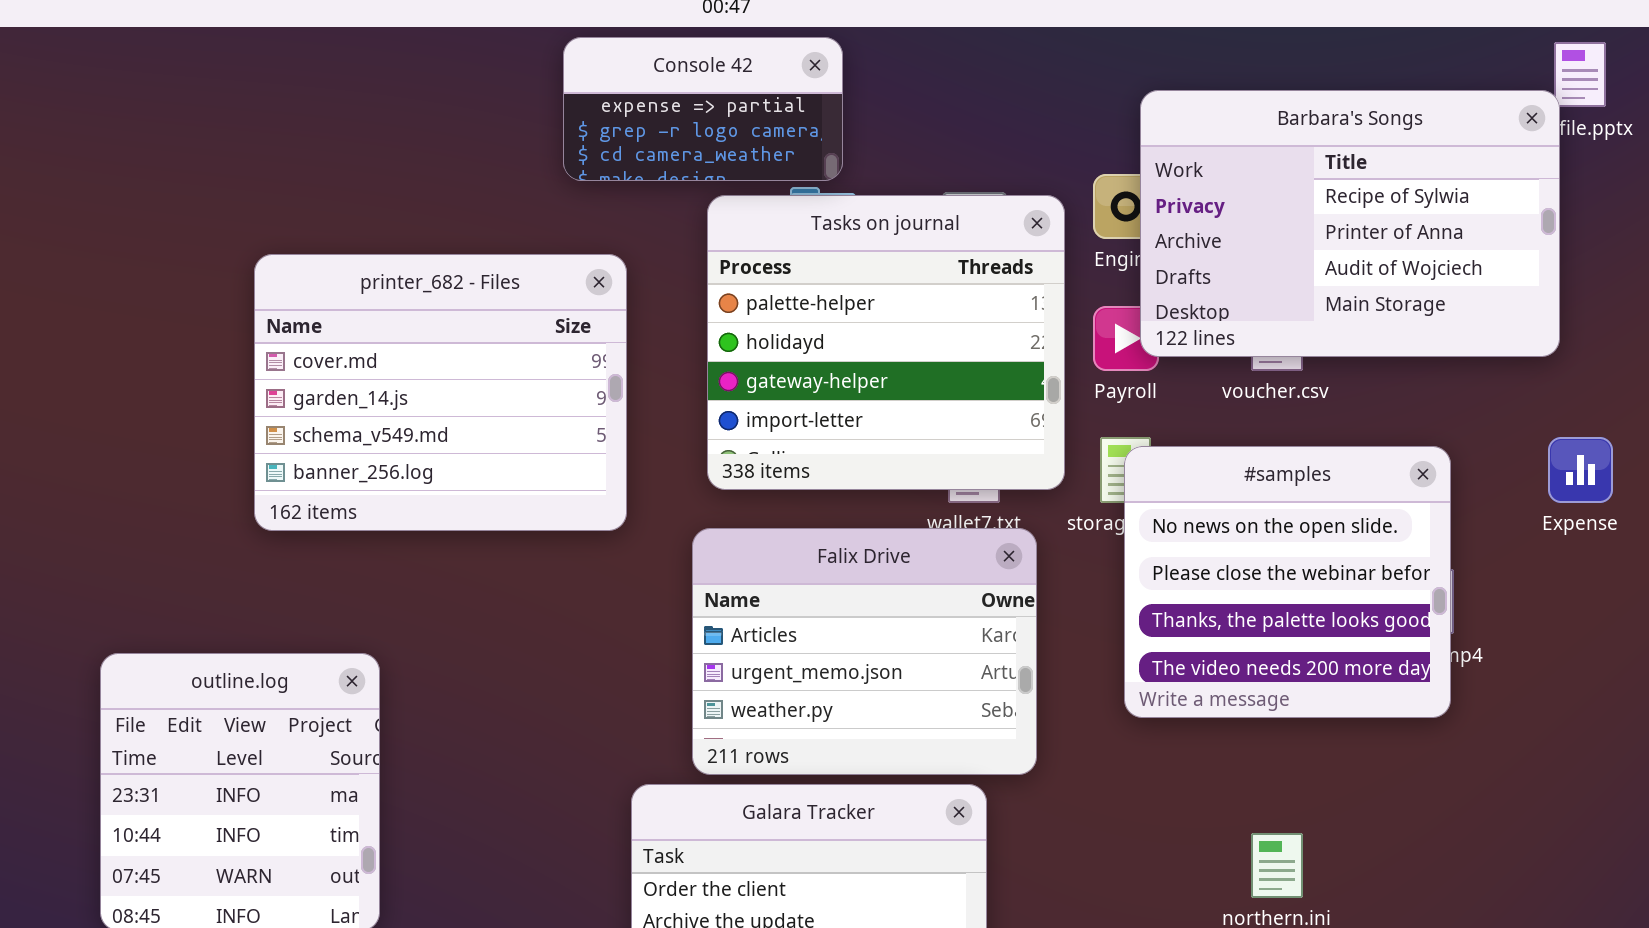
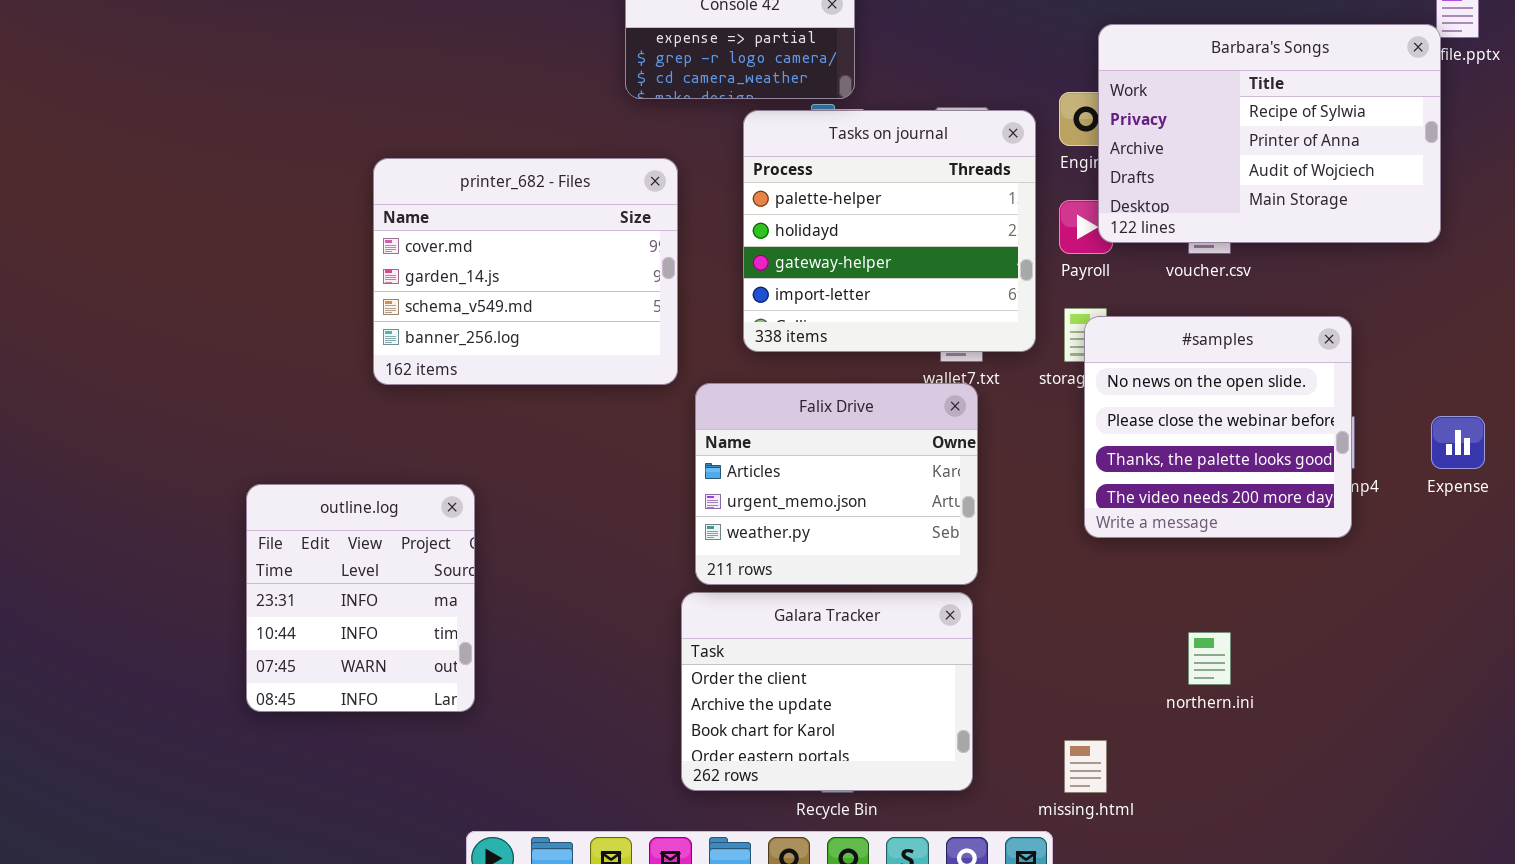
Expense: [1548,437,1613,503] -> [1431,416,1485,469], moved
Falix Drive: [692,528,1037,775] -> [695,383,978,585], moved

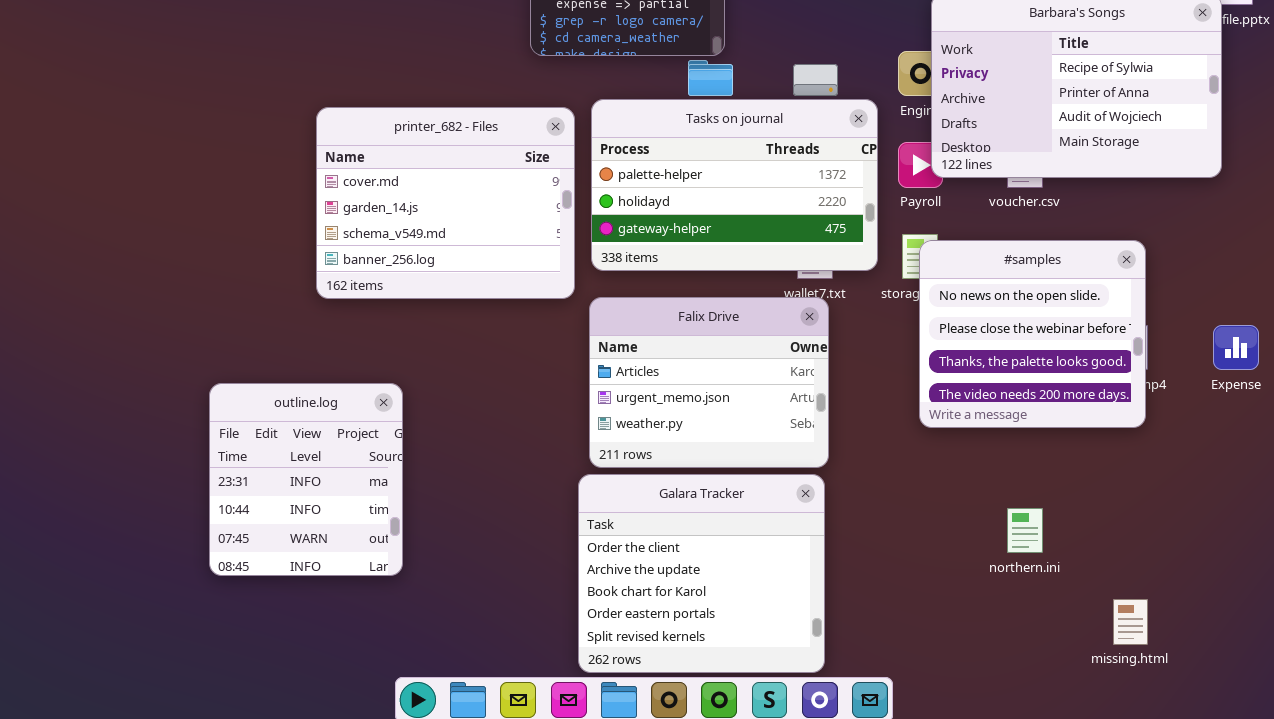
Tasks on journal: [743,110,1036,352] -> [591,99,878,271], resized
Galara Tracker: [681,592,973,791] -> [578,474,825,673], resized
missing.html: [1064,740,1107,793] -> [1113,599,1148,645], moved

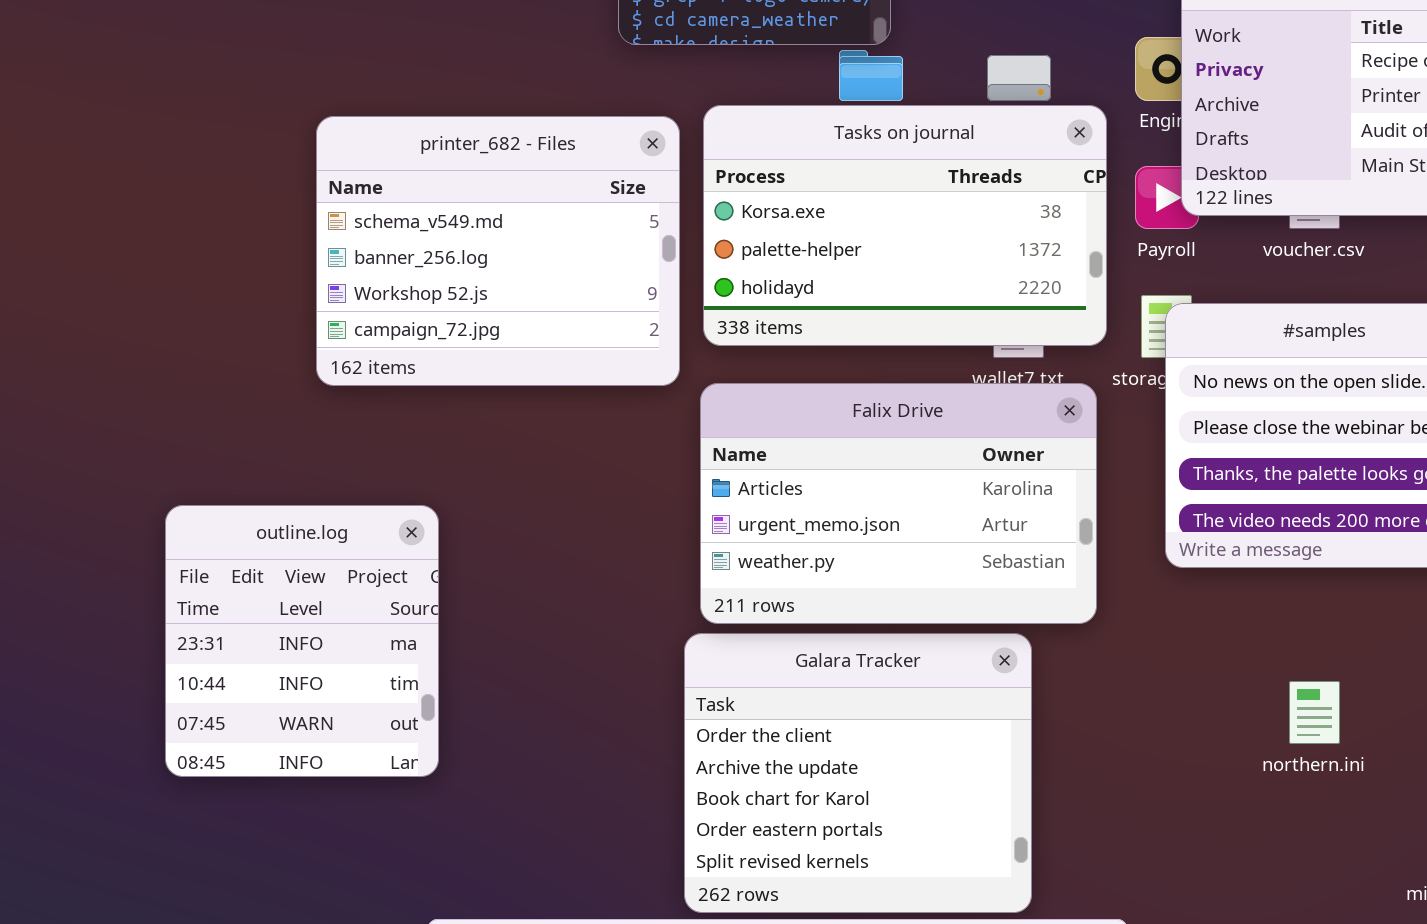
Tasks on journal: [591,99,878,271] -> [703,105,1107,346], scrolled up 1 row
printer_682 - Files: [316,107,575,299] -> [316,116,680,386], scrolled down 2 rows
Falix Drive: [589,297,829,468] -> [700,383,1097,624], resized

